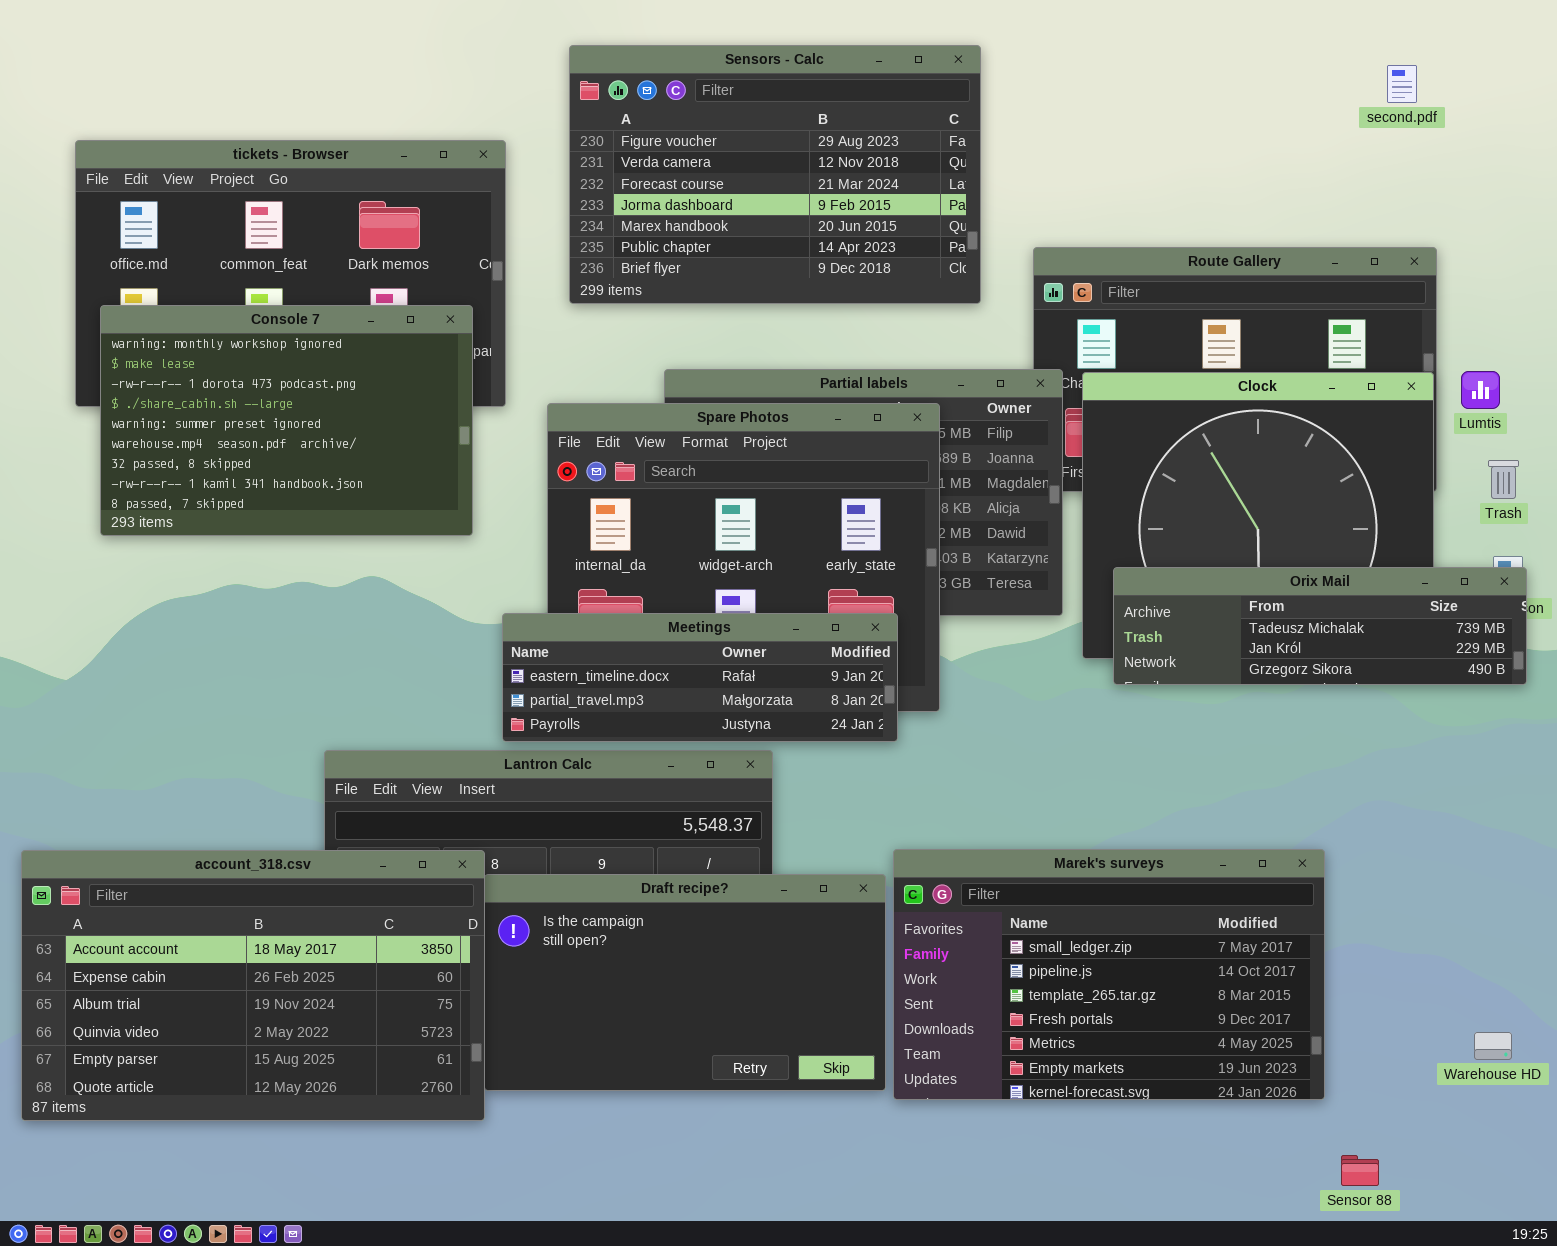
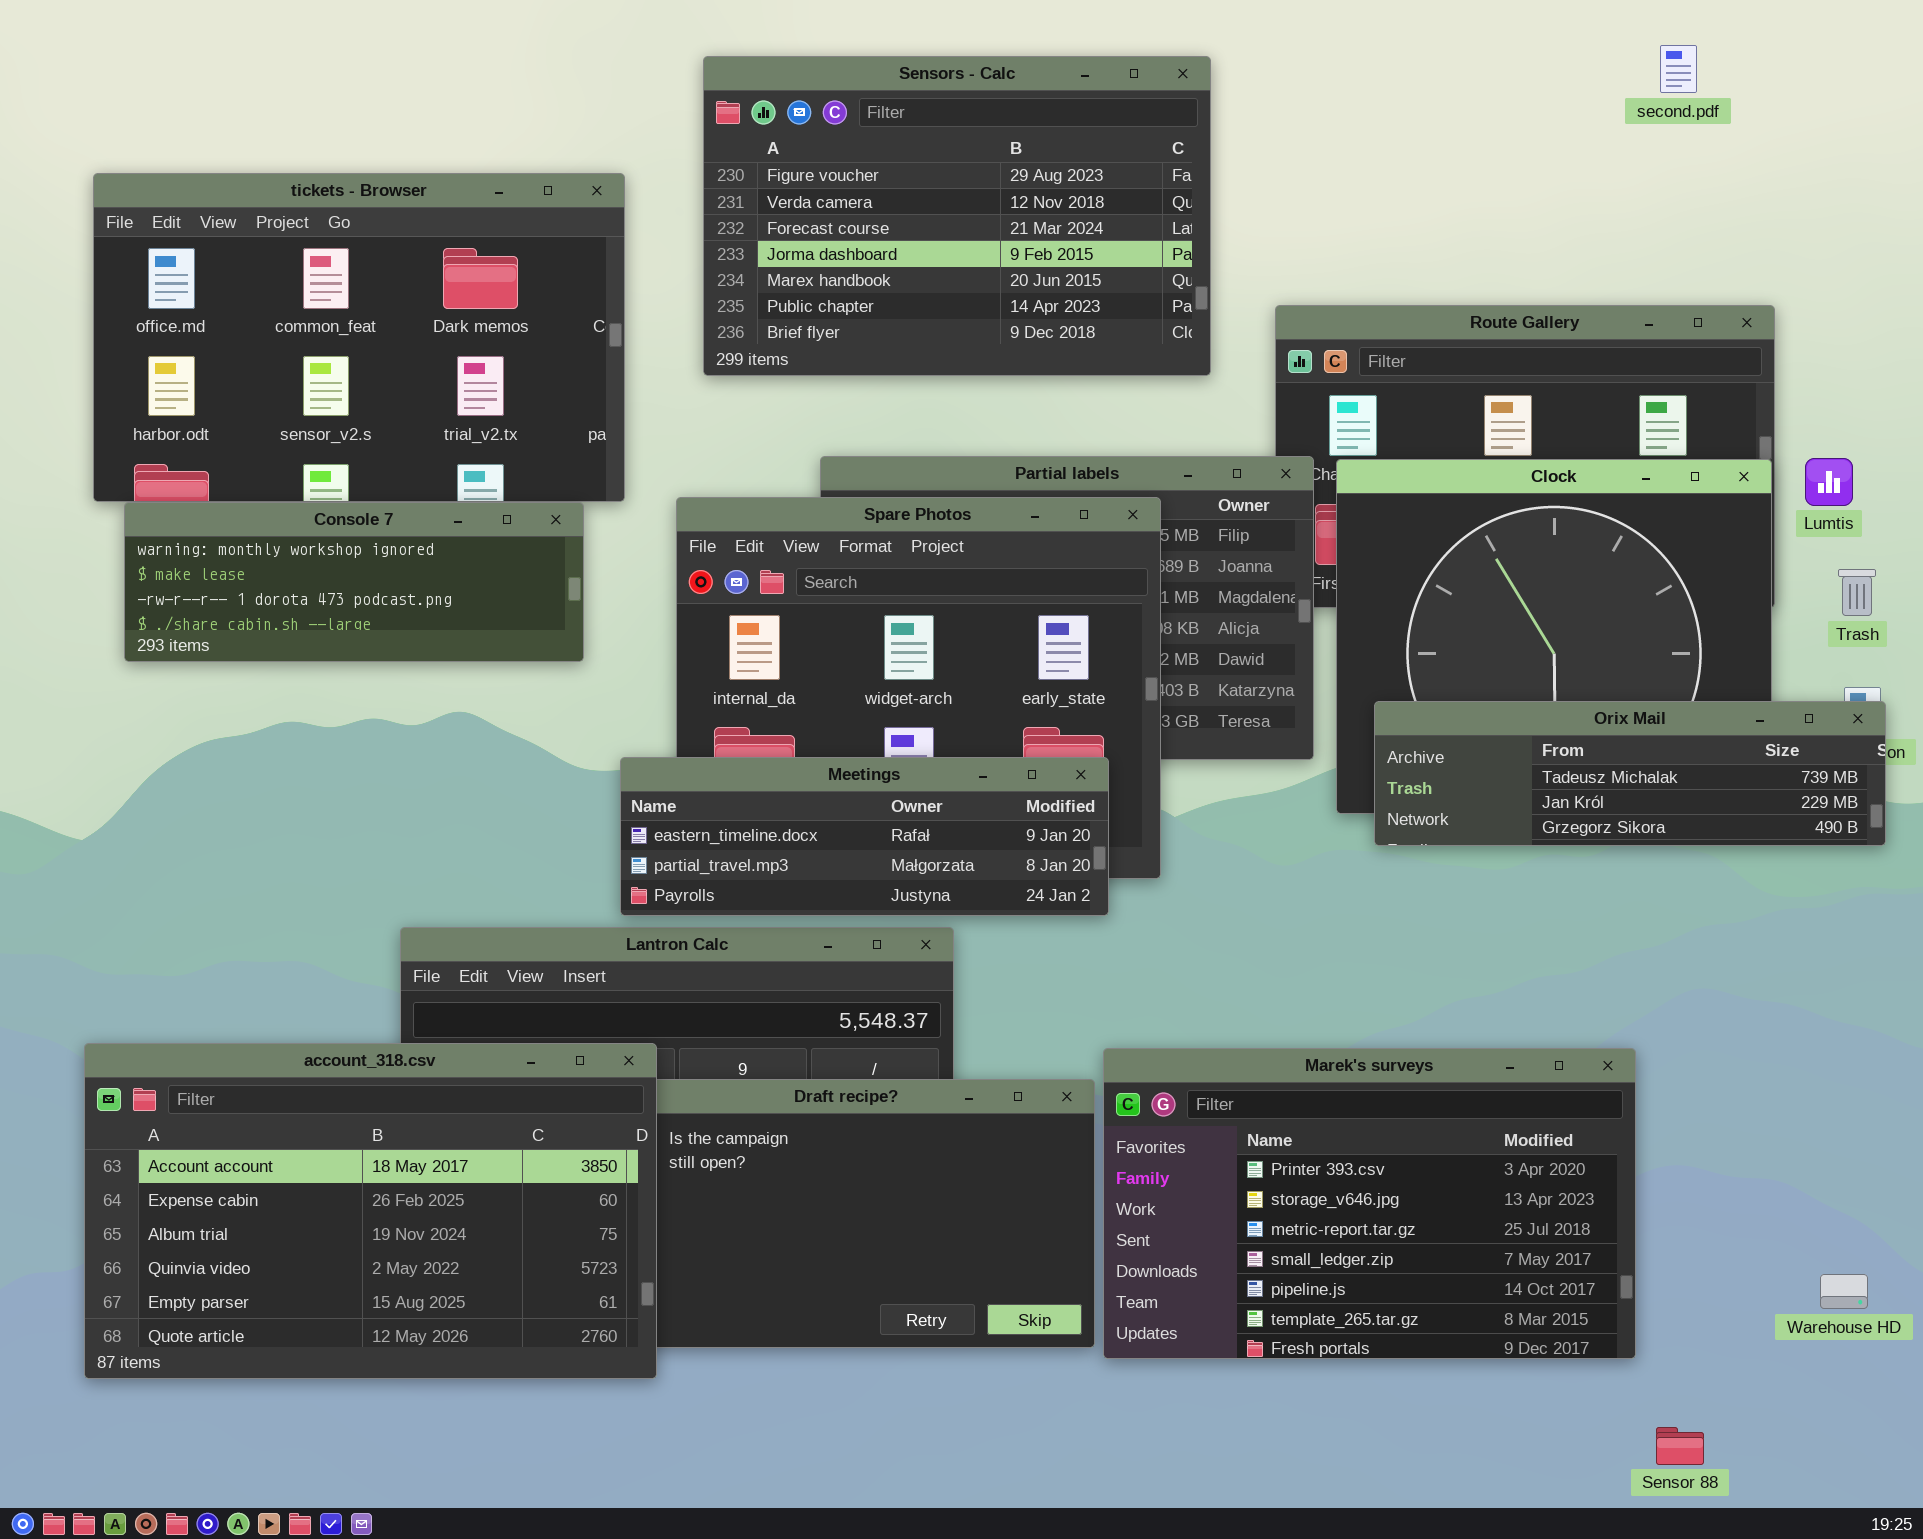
second.pdf: [1387,65,1417,103] -> [1660,45,1697,93], moved
Console 7: [100,305,473,536] -> [124,502,584,662], resized
Marek's surveys: [893,849,1325,1100] -> [1103,1048,1636,1359], scrolled up 3 rows
account_318.csv: [21,850,485,1121] -> [84,1043,657,1379], moved

